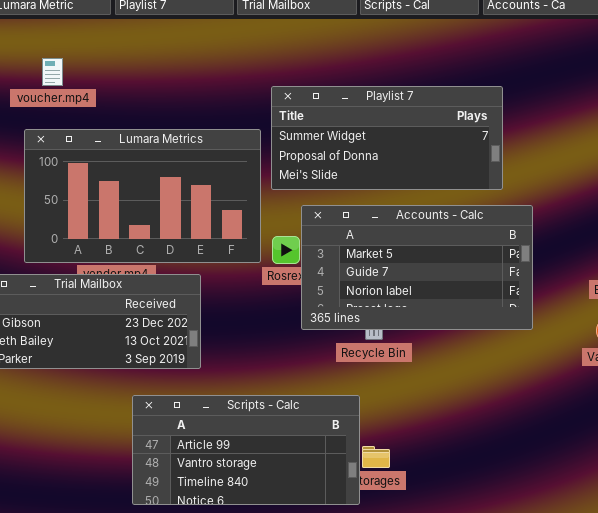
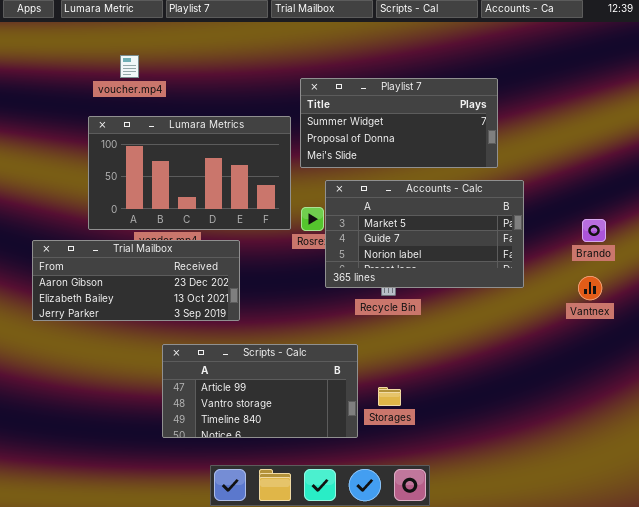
voucher.mp4: [42,58,63,86] -> [120,55,139,78], moved
Scripts - Calc: [132,395,360,505] -> [162,344,358,438], moved

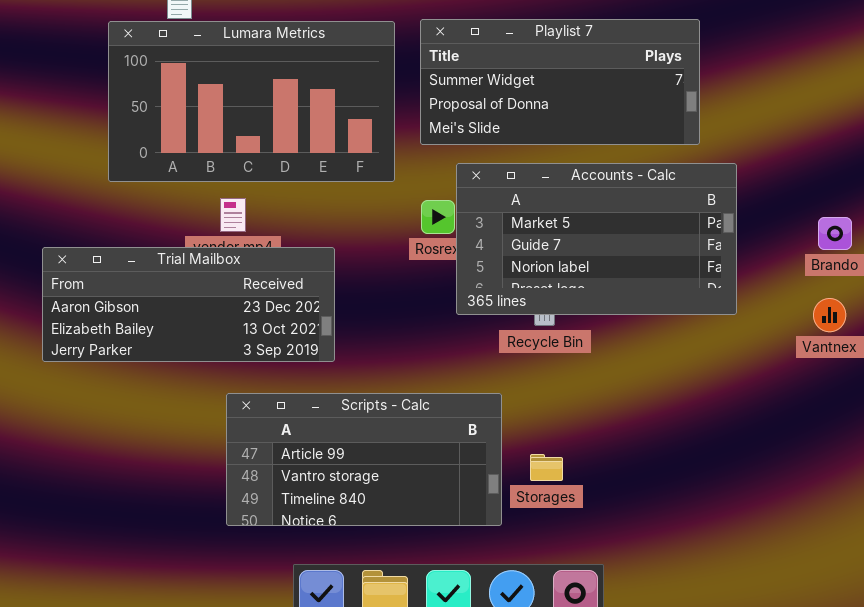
Lumara Metrics: [88,116,291,230] -> [108,21,395,182], moved

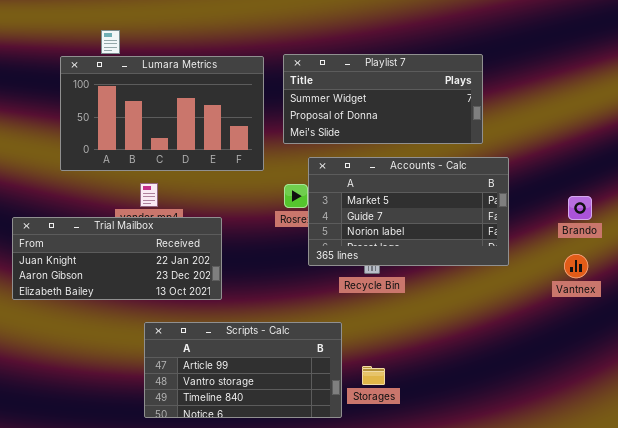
Trial Mailbox: [42,247,335,362] -> [12,217,222,300], scrolled up 1 row

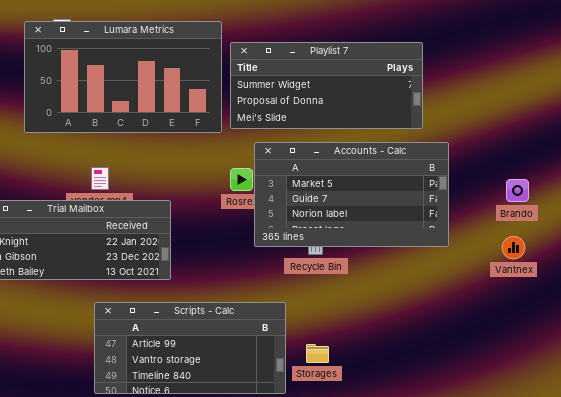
Lumara Metrics: [60,56,264,171] -> [24,21,222,133], moved

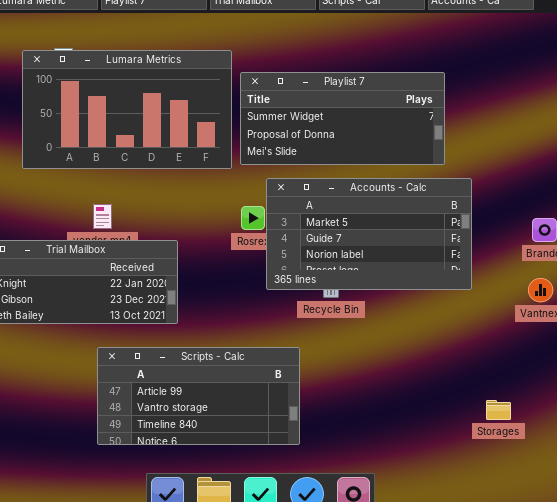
Storages: [306,344,329,363] -> [486,400,511,420], moved

